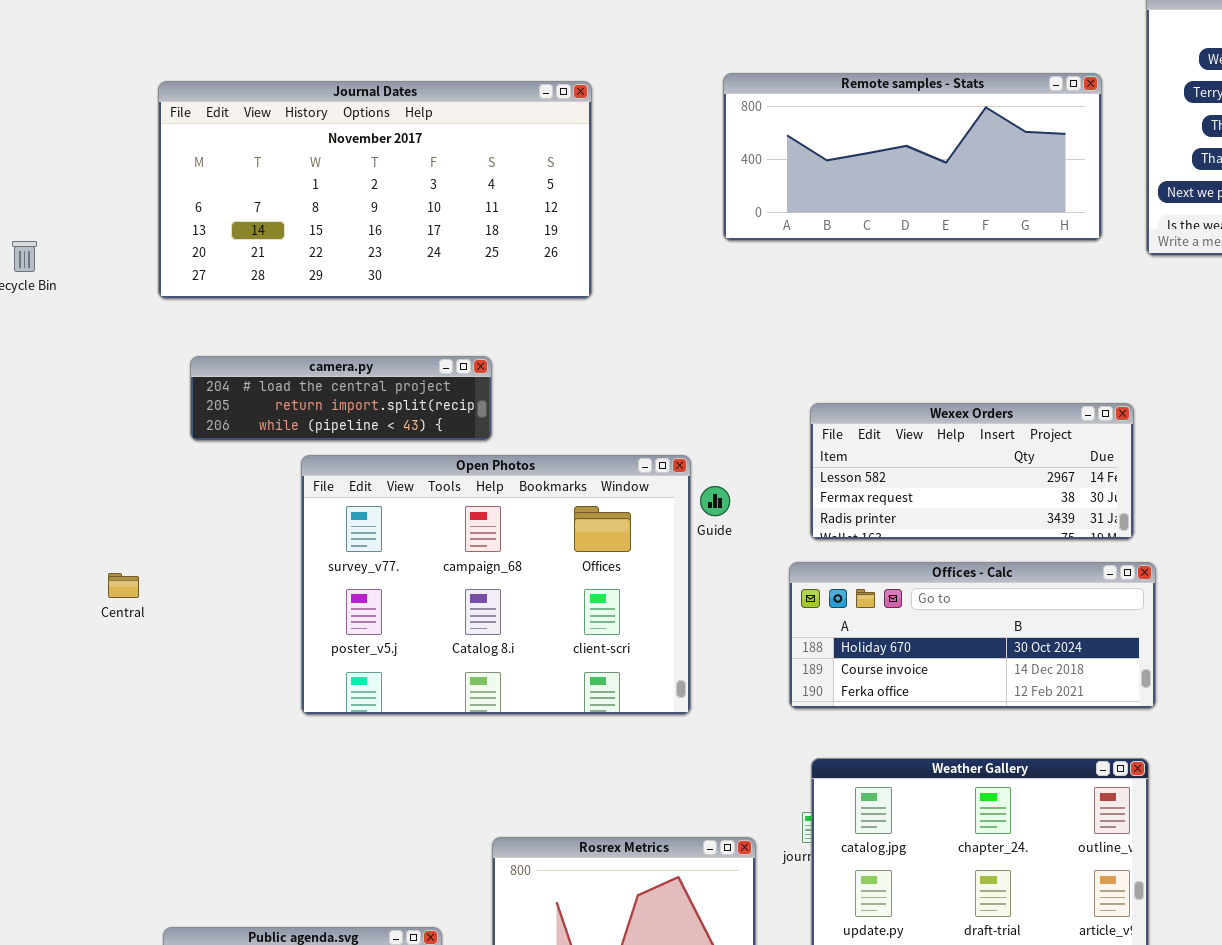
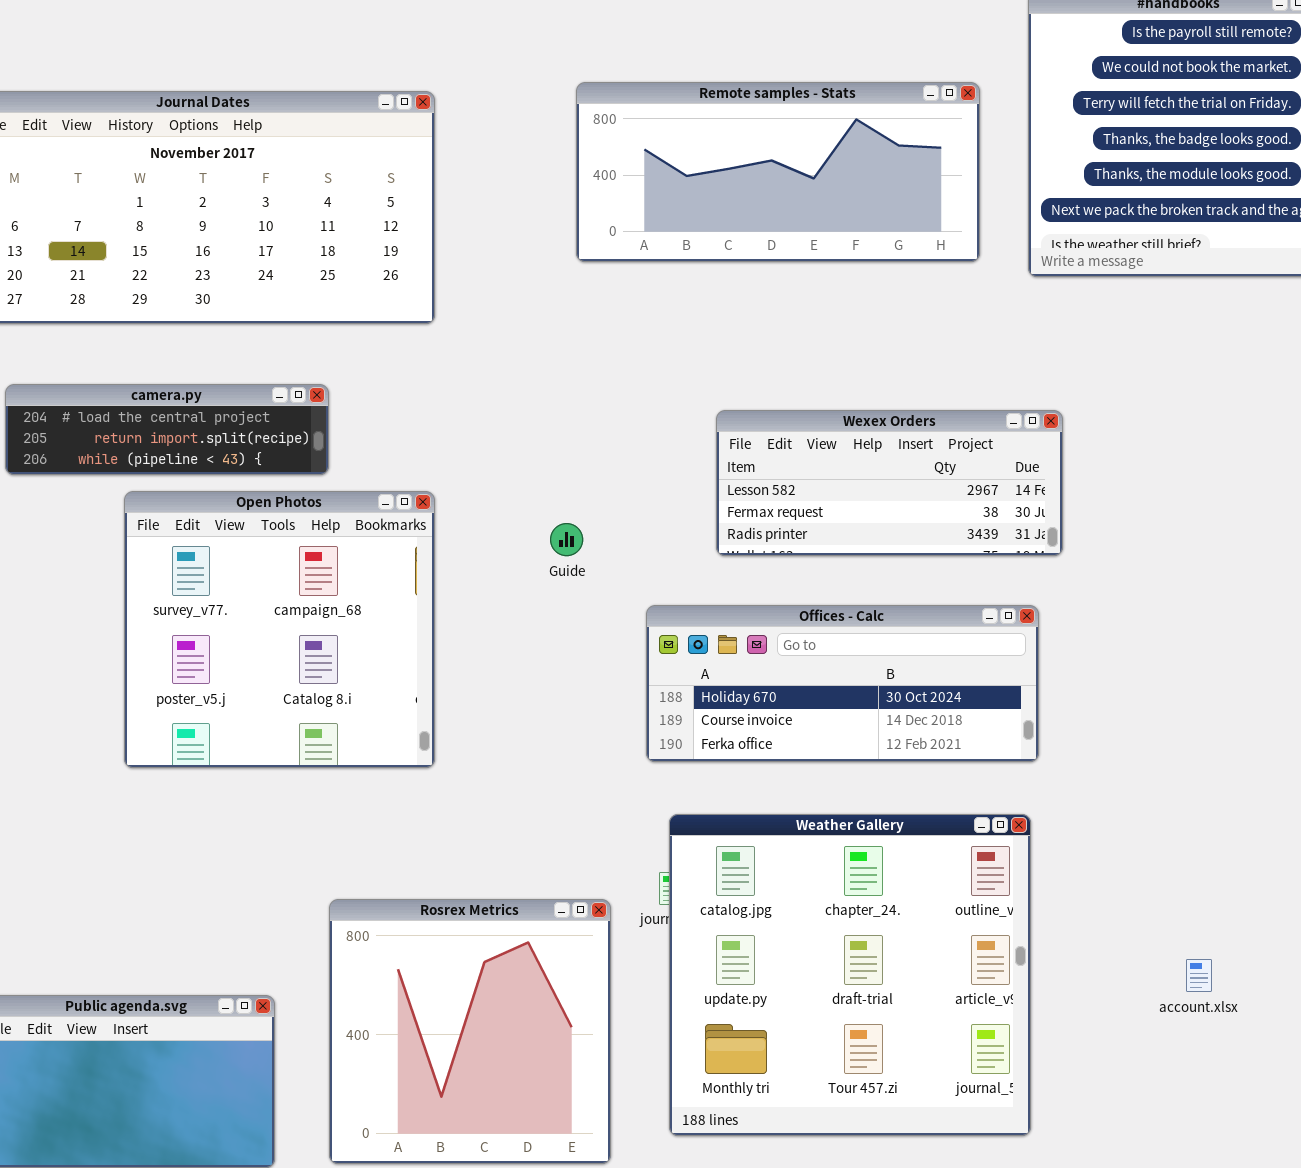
Wexex Orders: [810,403,1134,540] -> [716,410,1063,556], moved
Open Photos: [301,455,691,715] -> [124,491,435,768], resized

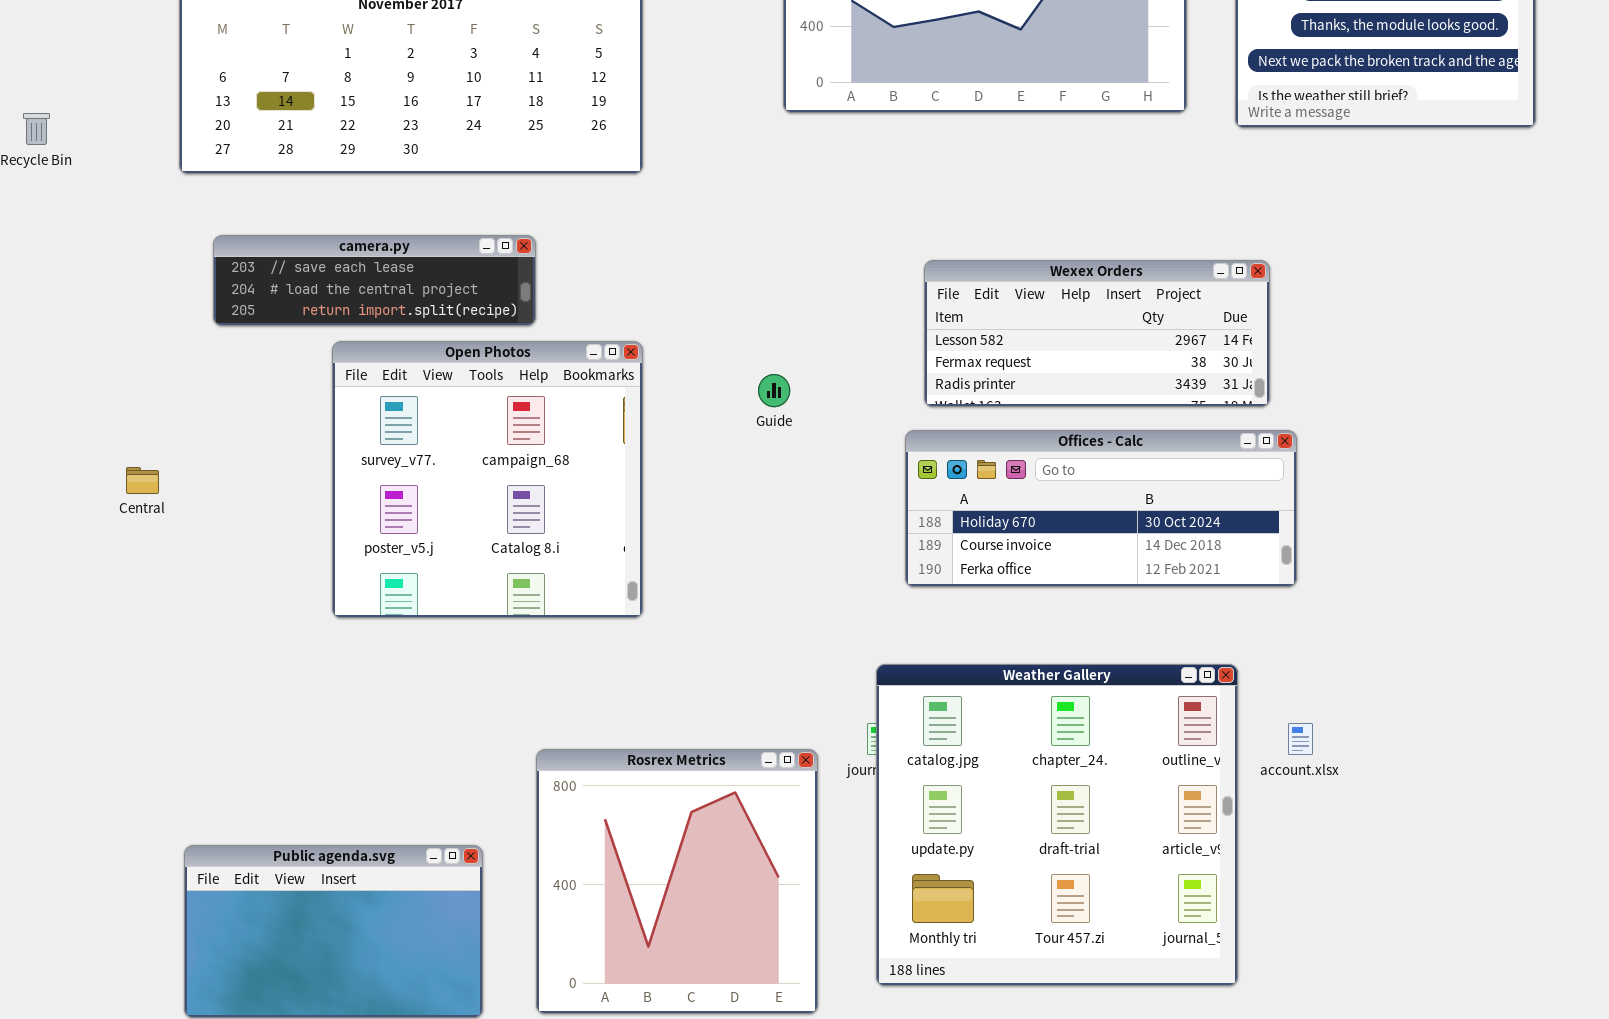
camera.py: [5,384,329,475] -> [213,235,536,326], scrolled up 1 row
Offices - Calc: [646,605,1039,762] -> [905,430,1297,587], moved
account.xlsx: [1186,959,1212,992] -> [1288,723,1313,755], moved

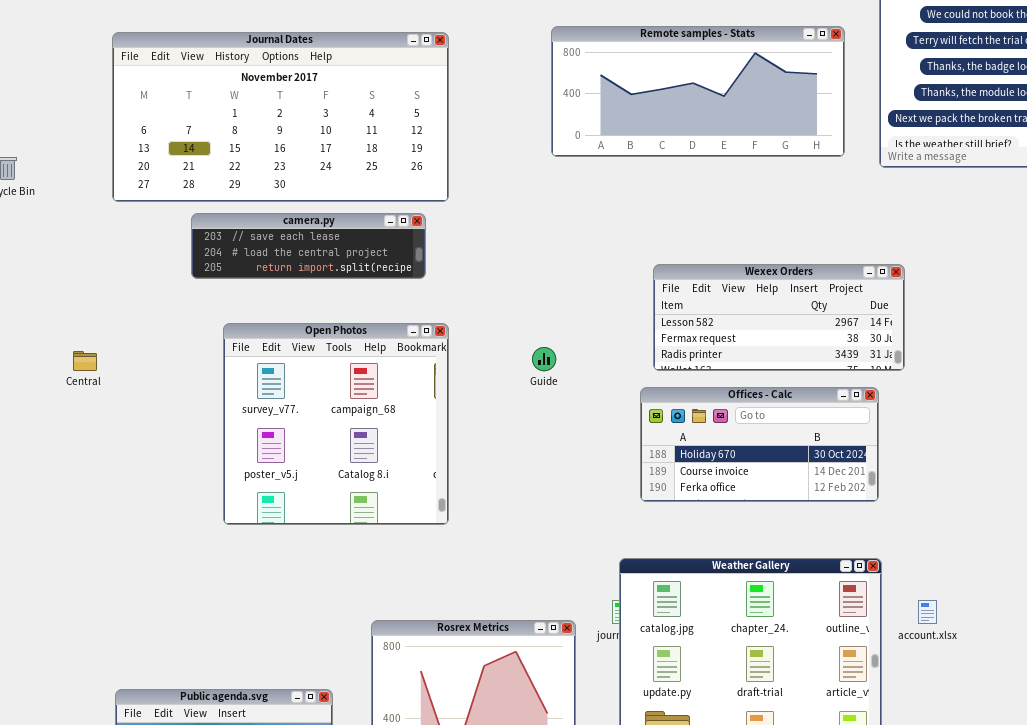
camera.py: [213,235,536,326] -> [191,213,426,279], moved
Offices - Calc: [905,430,1297,587] -> [640,387,879,502], resized
Central: [126,467,159,494] -> [73,351,97,371], moved

